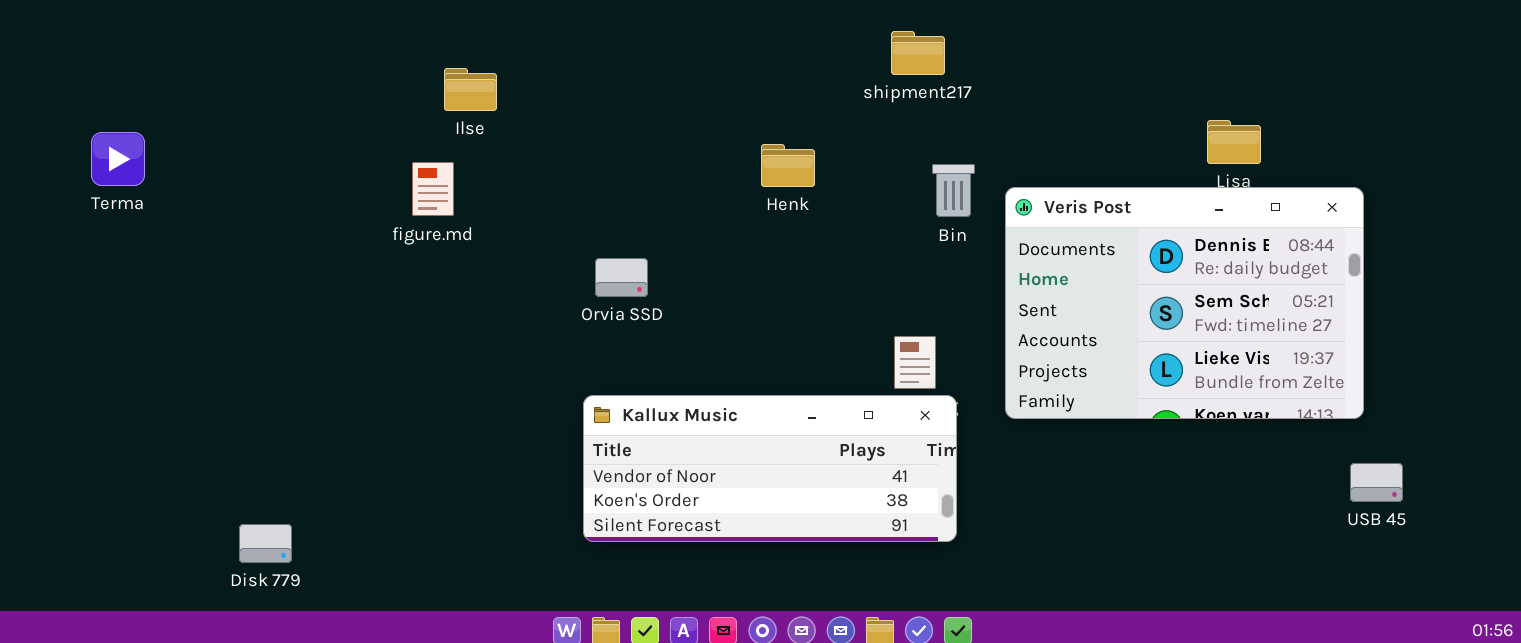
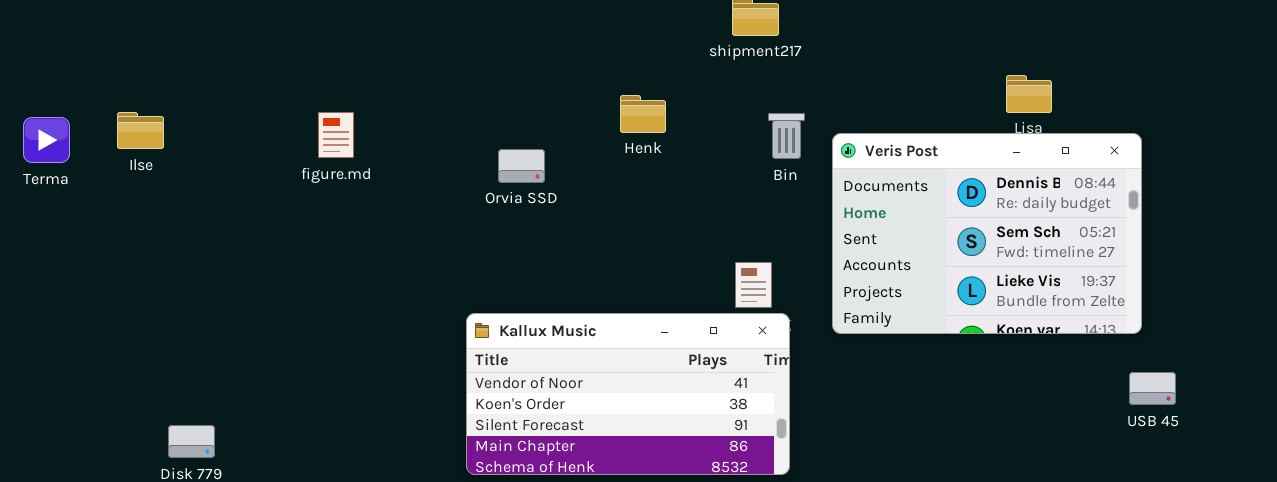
Ilse: [444,68,497,111] -> [117,112,164,149], moved
Terma: [91,132,145,186] -> [23,117,70,163], moved
Orvia SSD: [595,258,648,297] -> [498,149,545,183], moved
Kallux Music: [583,395,957,542] -> [466,313,790,475], resized

